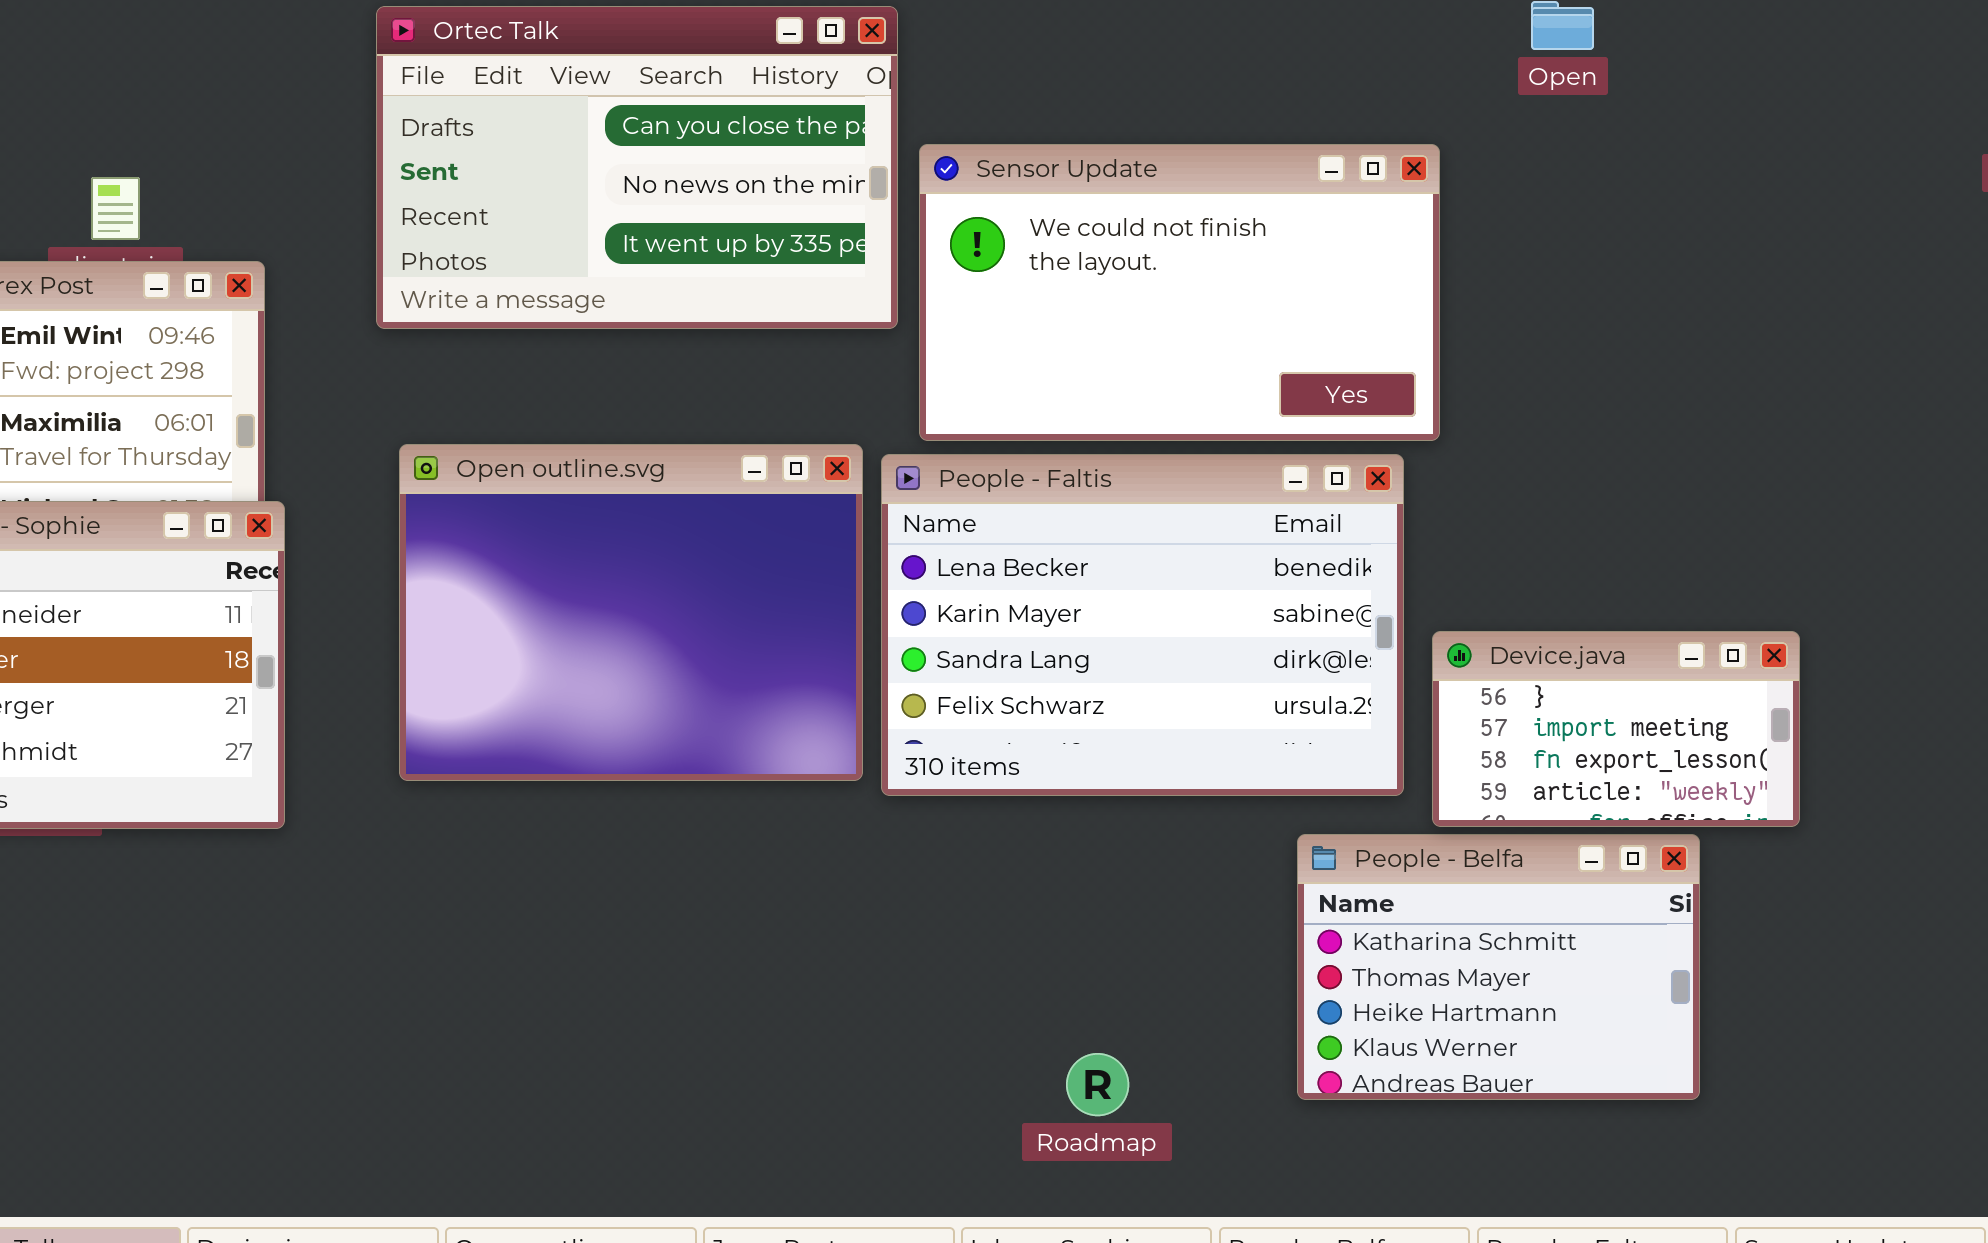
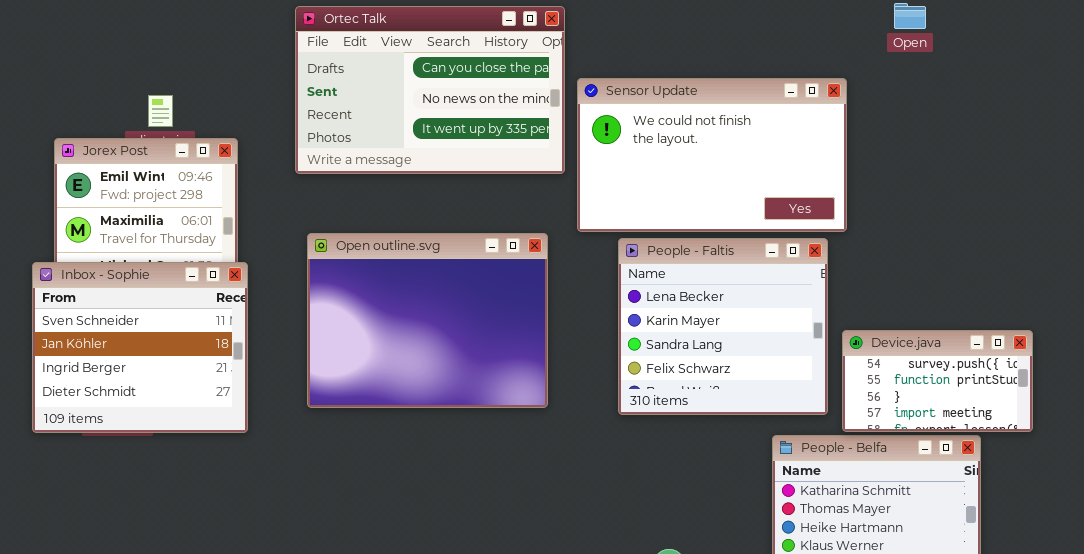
People - Faltis: [881,454,1404,796] -> [618,238,828,415], resized
Device.java: [1432,631,1800,827] -> [842,330,1033,432], scrolled up 2 rows

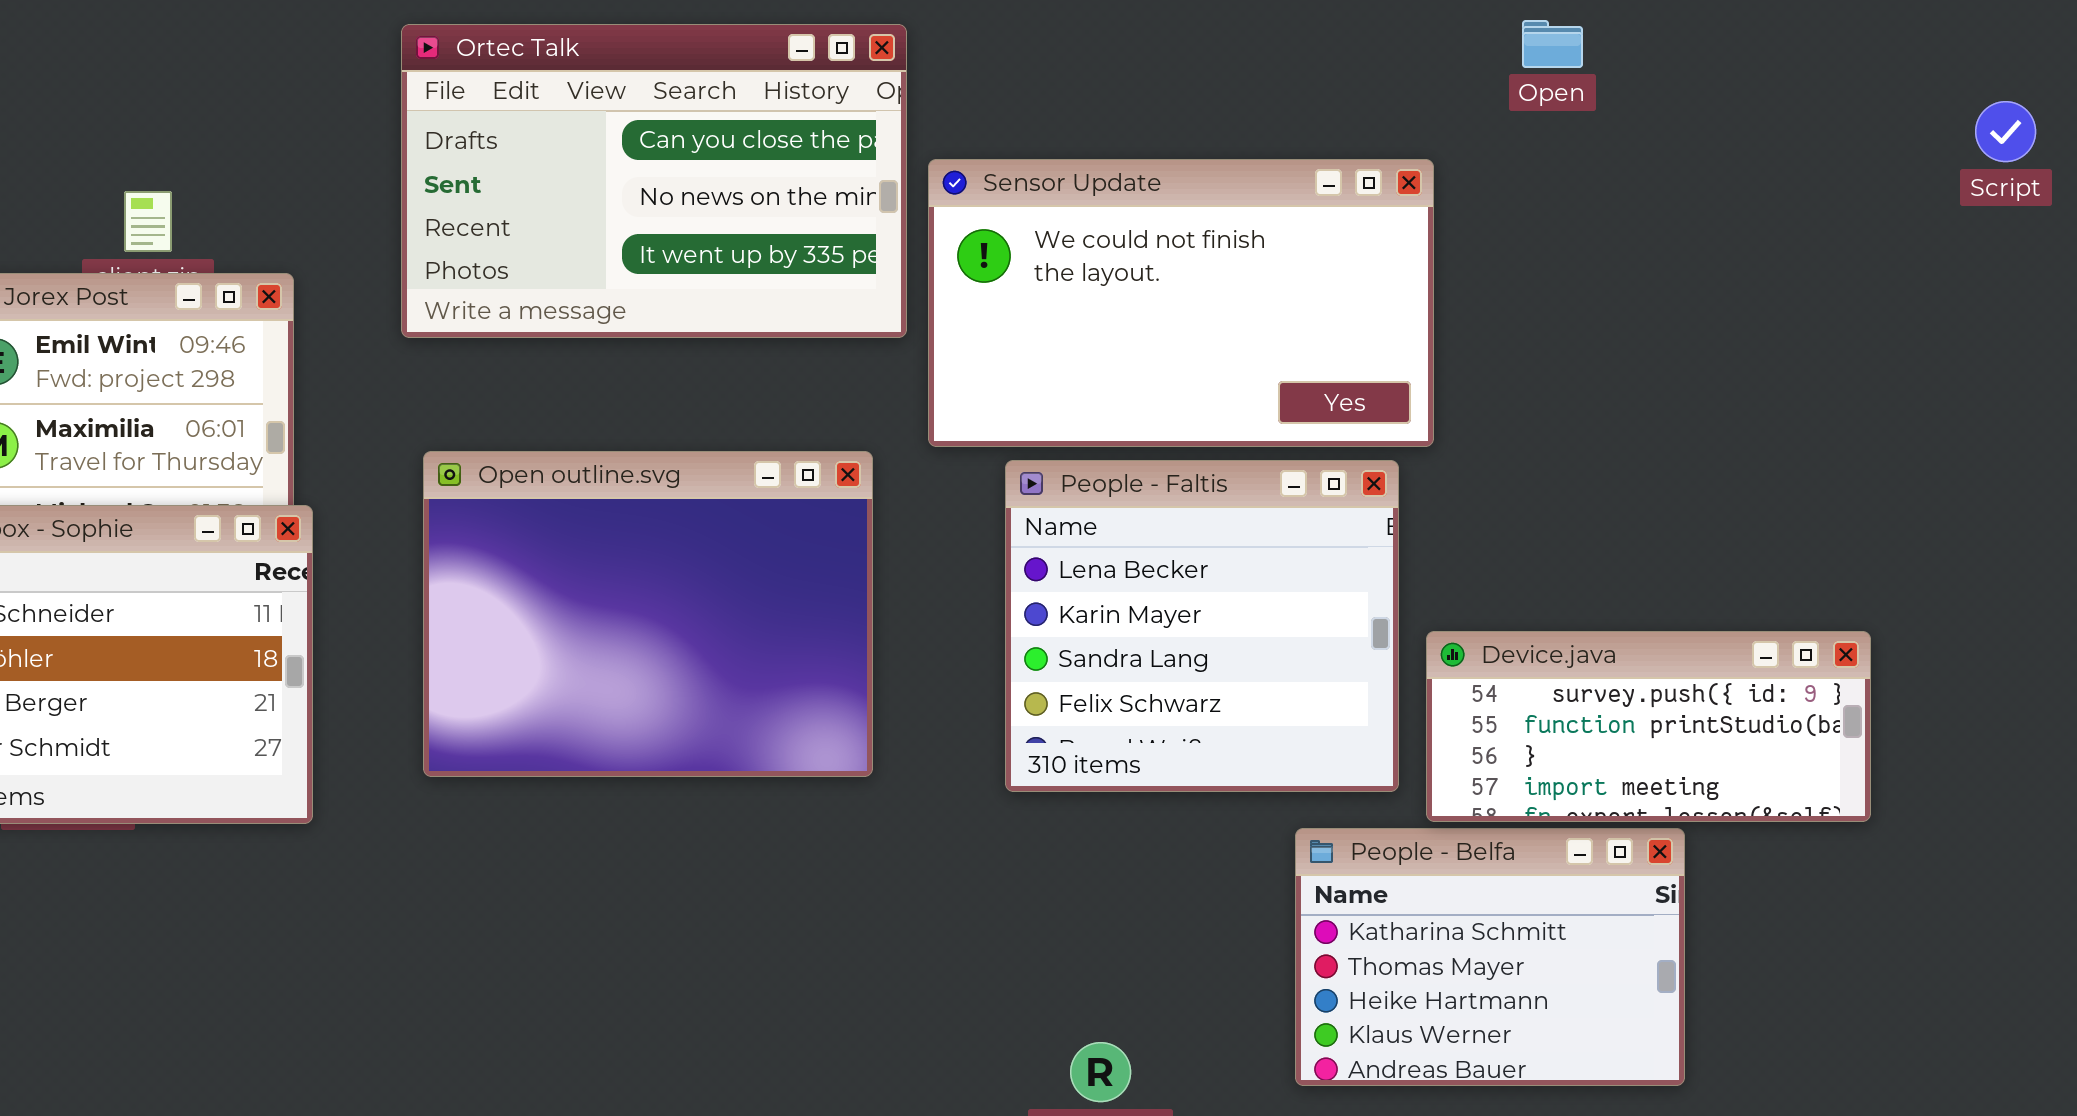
Device.java: [842,330,1033,432] -> [1426,631,1871,822], resized

